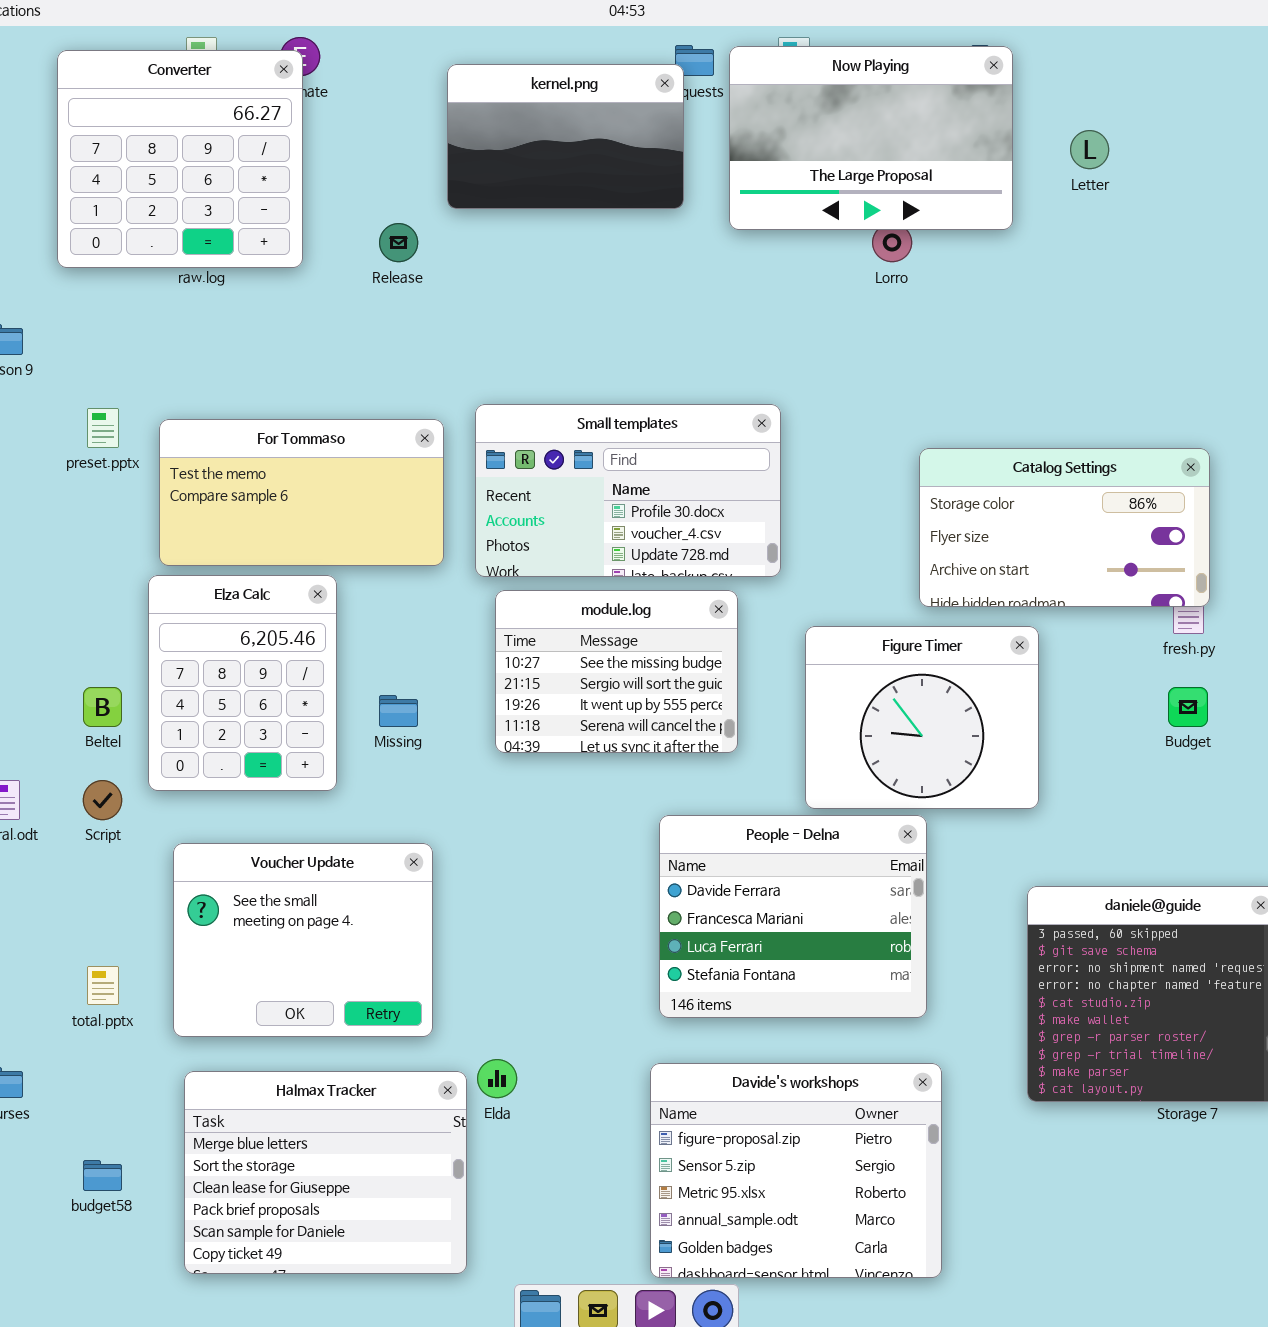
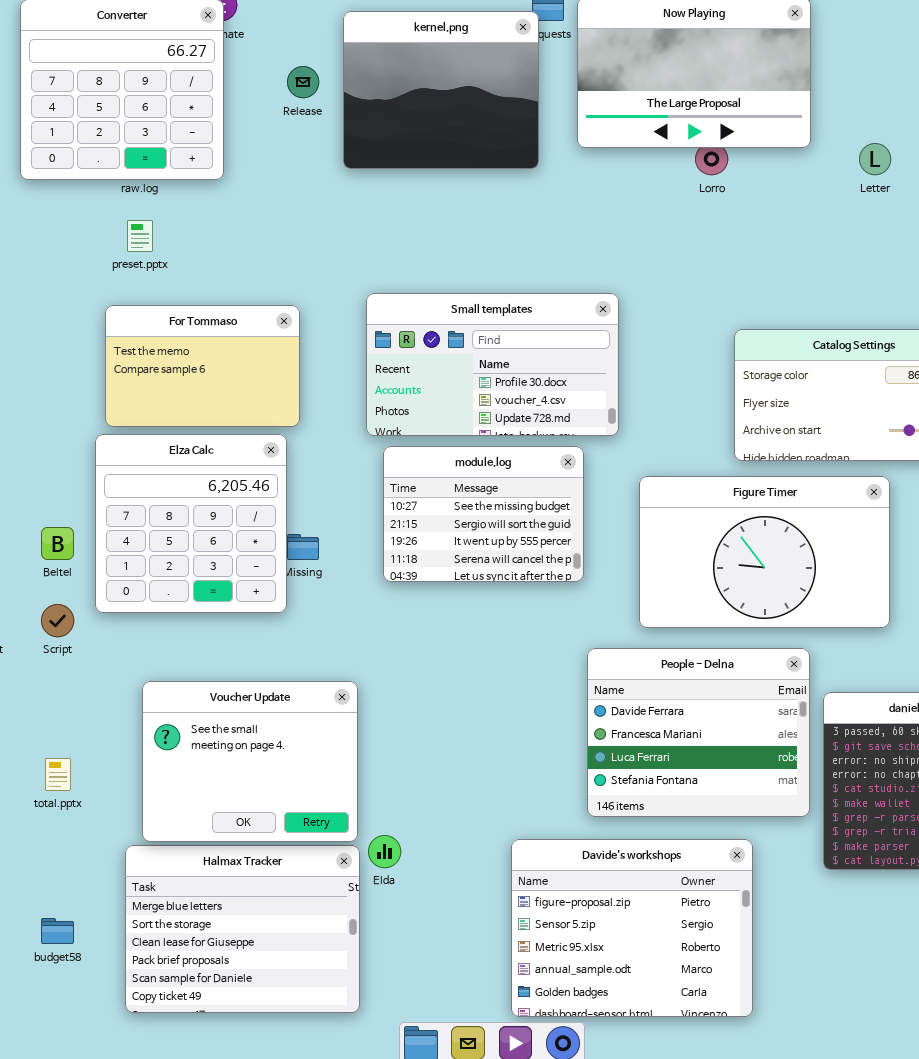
kernel.png: [447,64,684,209] -> [343,11,539,169], resized
Letter: [1070,130,1109,169] -> [859,143,891,175], moved
Release: [379,223,418,262] -> [287,66,319,98], moved
preset.pptx: [87,408,119,448] -> [127,220,153,252], moved
For Tommaso: [159,419,444,566] -> [105,305,300,427], resized
Elza Calc: [148,575,337,791] -> [95,434,287,613], resized
Figure Timer: [805,626,1039,809] -> [639,476,890,628], resized
People - Delna: [659,815,927,1018] -> [587,648,810,817], moved
Voucher Update: [173,843,433,1037] -> [142,681,358,842], moved

